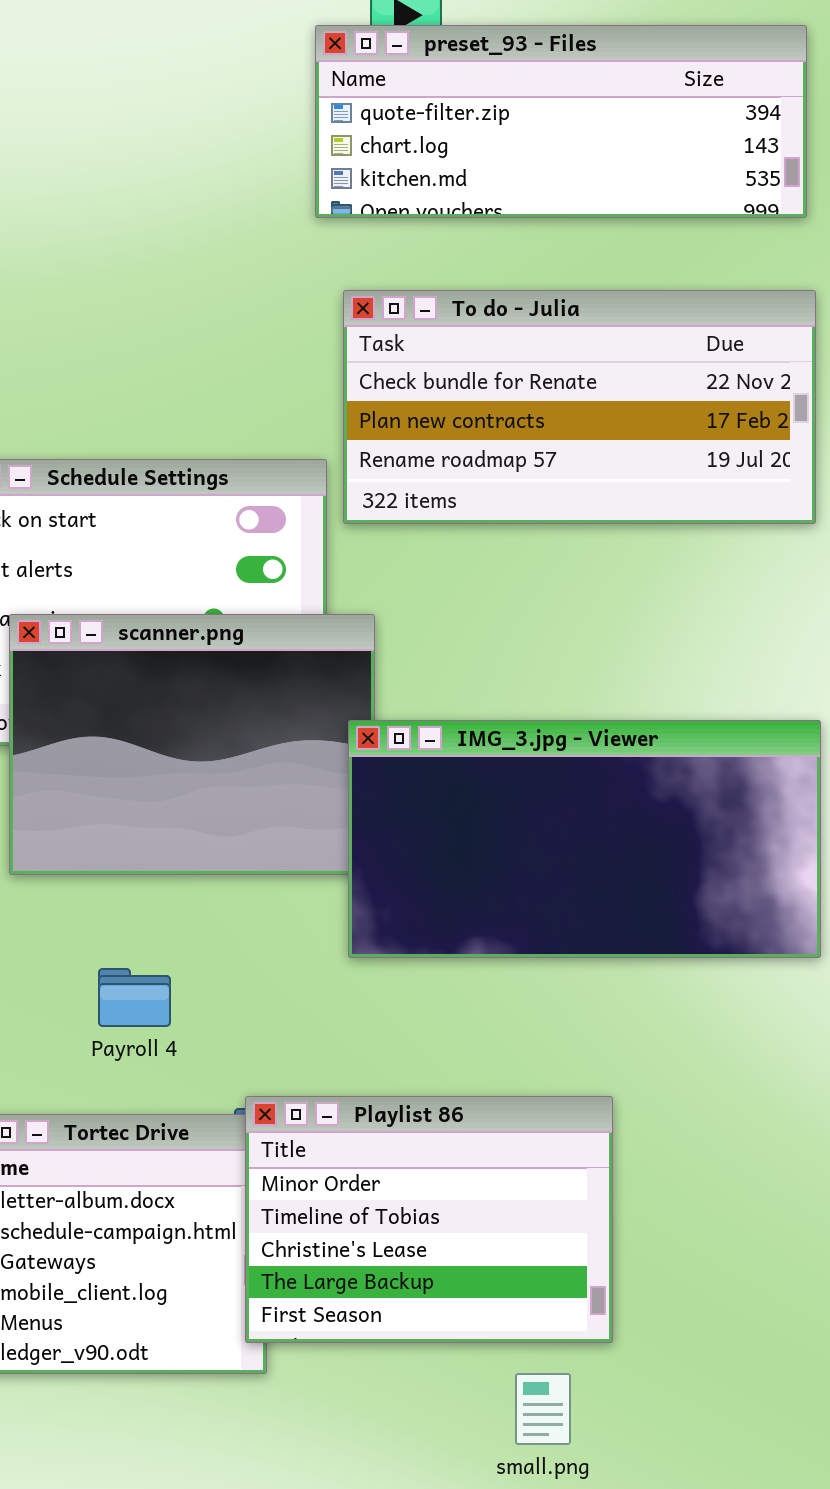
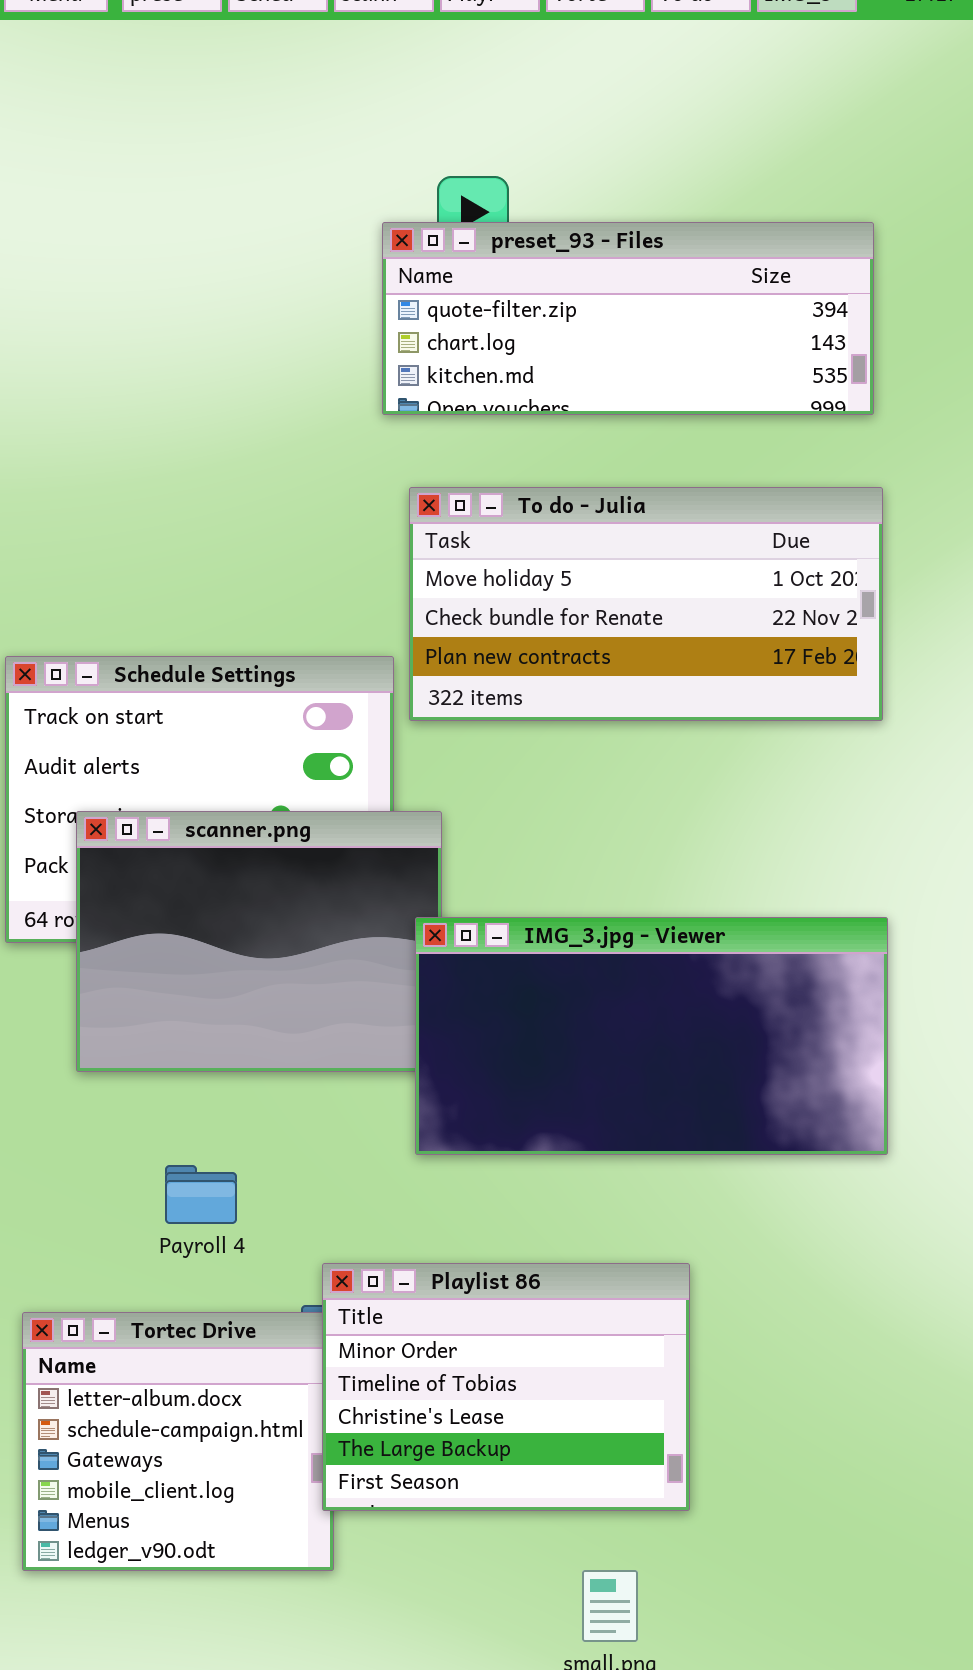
To do - Julia: [343,290,816,524] -> [409,487,883,721], scrolled up 1 row
Playlist 86: [245,1096,613,1343] -> [322,1263,690,1511], moved

